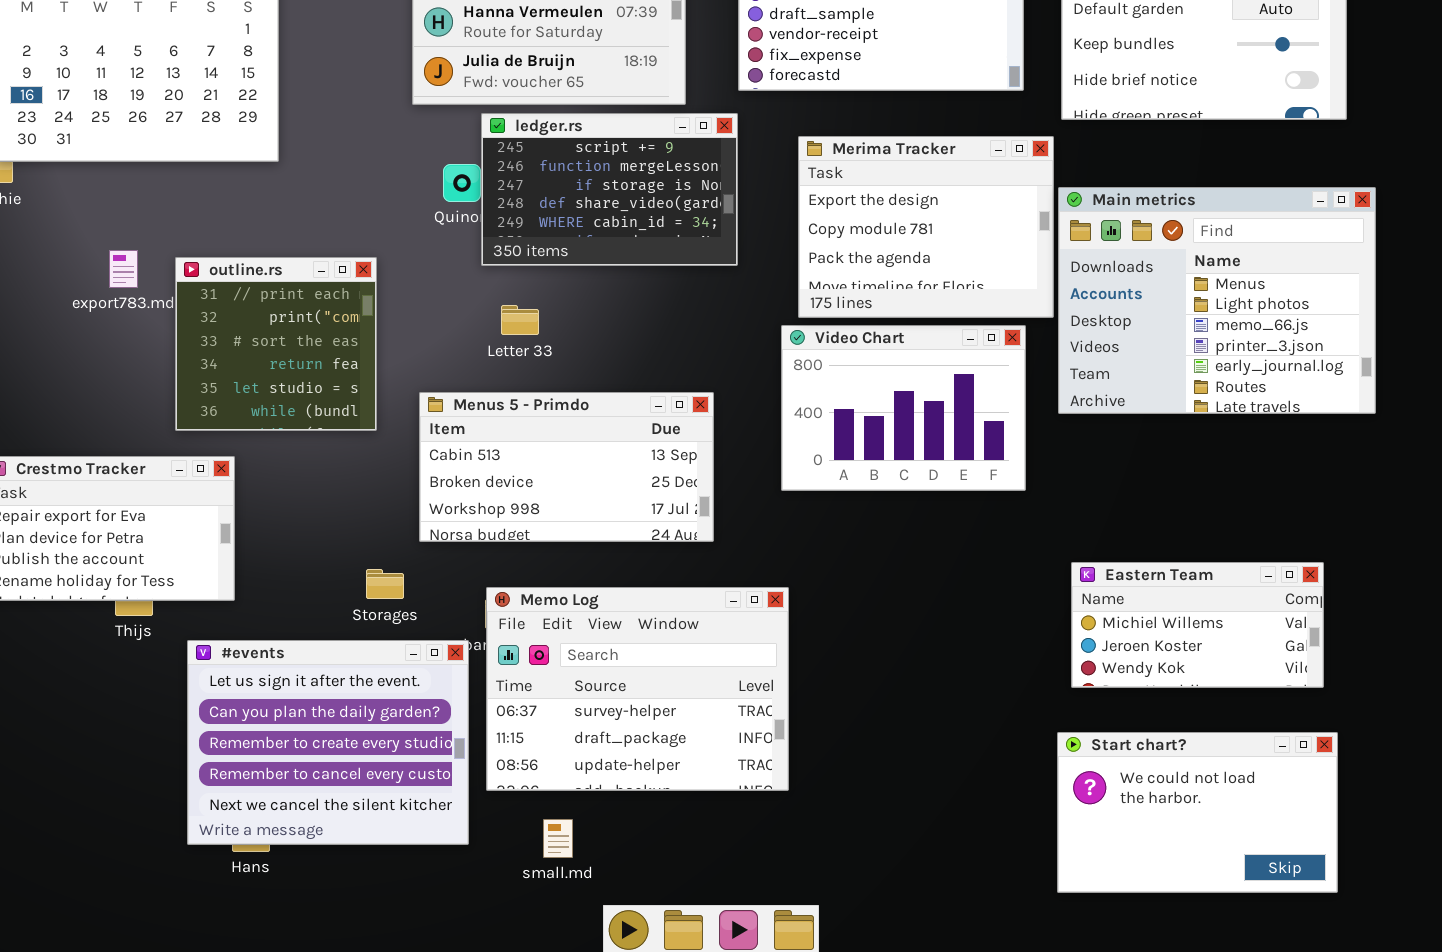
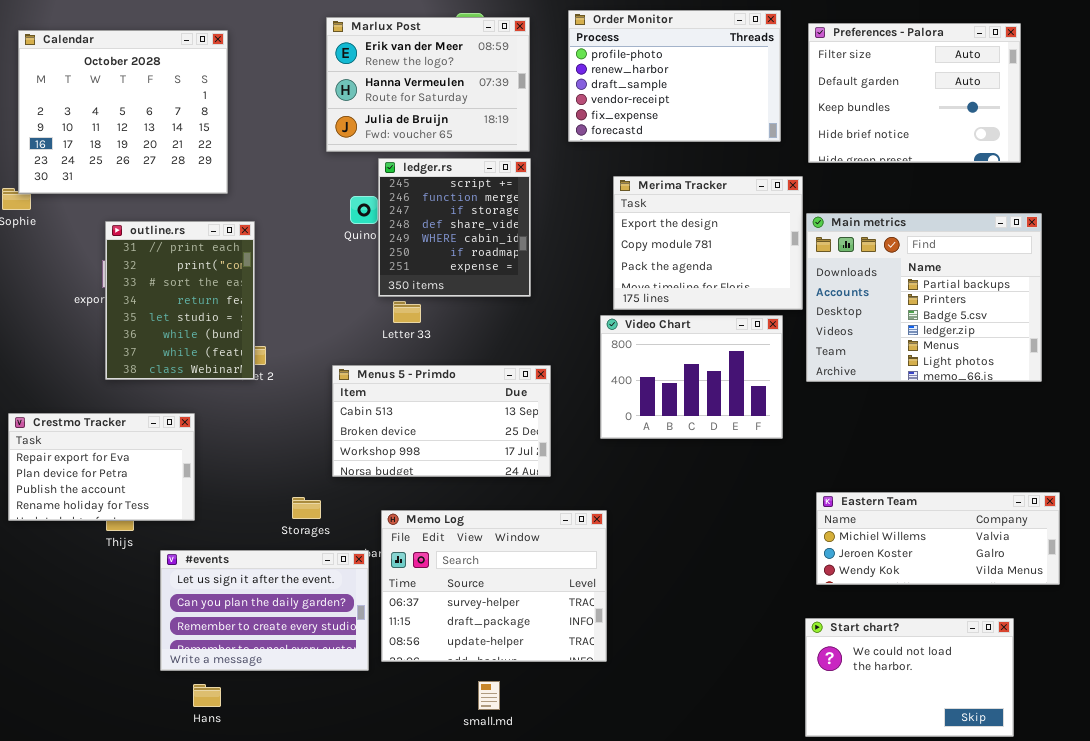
ledger.rs: [481,113,738,266] -> [378,158,531,297], resized
Main metrics: [1058,187,1376,414] -> [806,213,1042,382], scrolled up 4 rows
outline.rs: [175,257,377,431] -> [105,221,255,380], moved, resized
Eastern Team: [1071,562,1324,688] -> [816,492,1060,585], resized
#events: [187,640,469,845] -> [160,550,369,671], resized
small.md: [543,819,573,858] -> [478,681,500,710], moved

